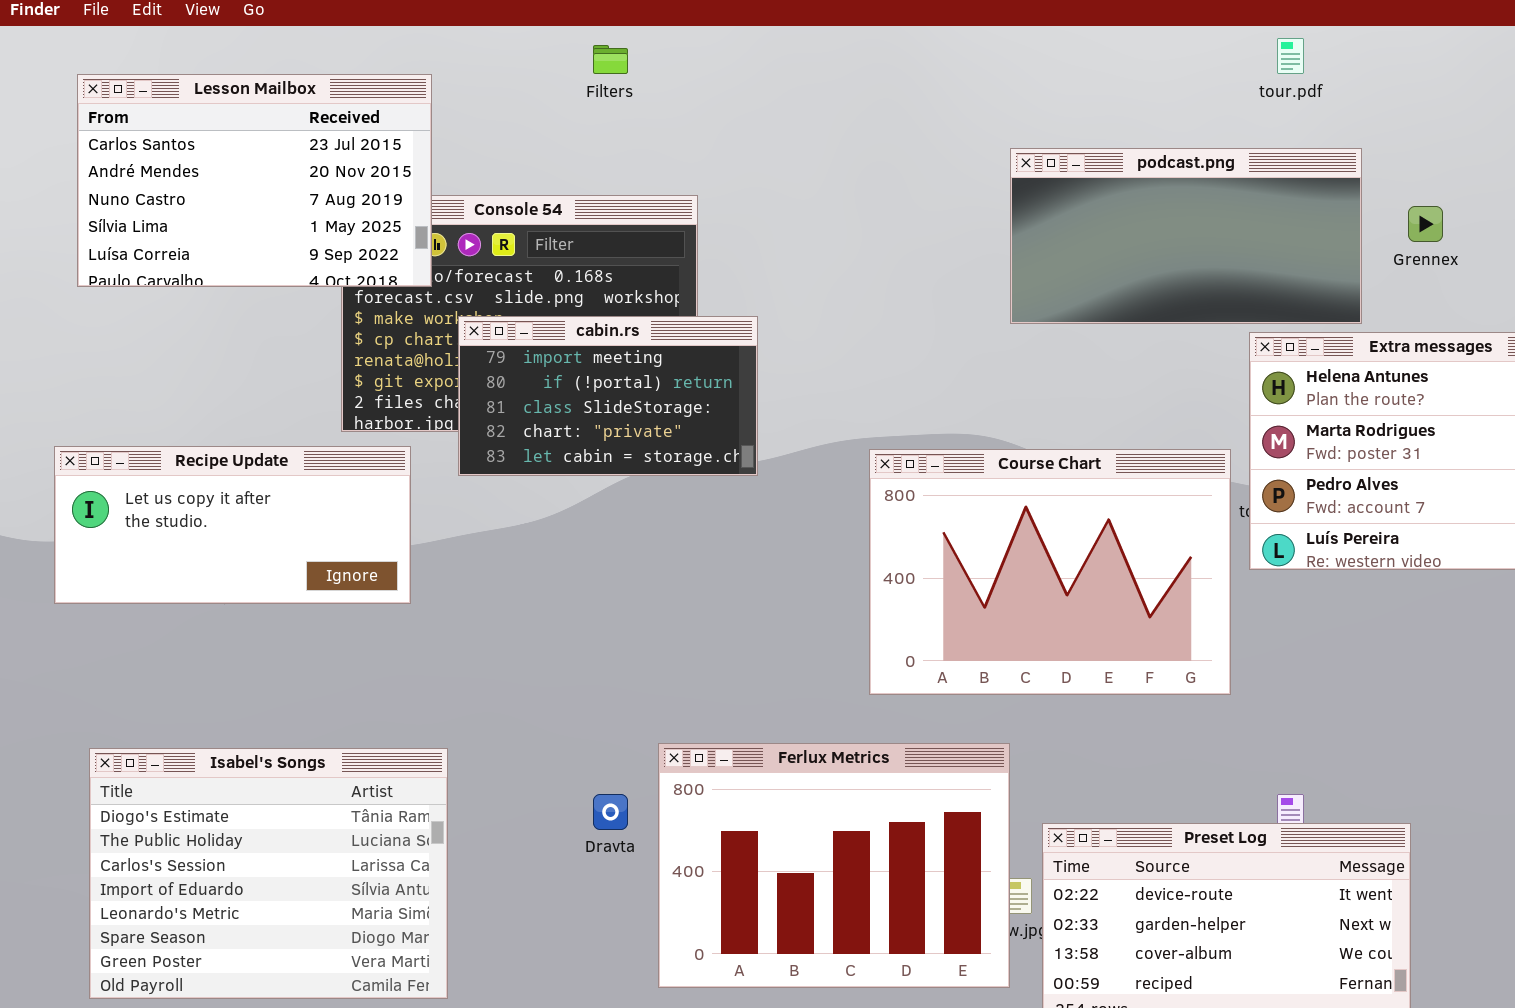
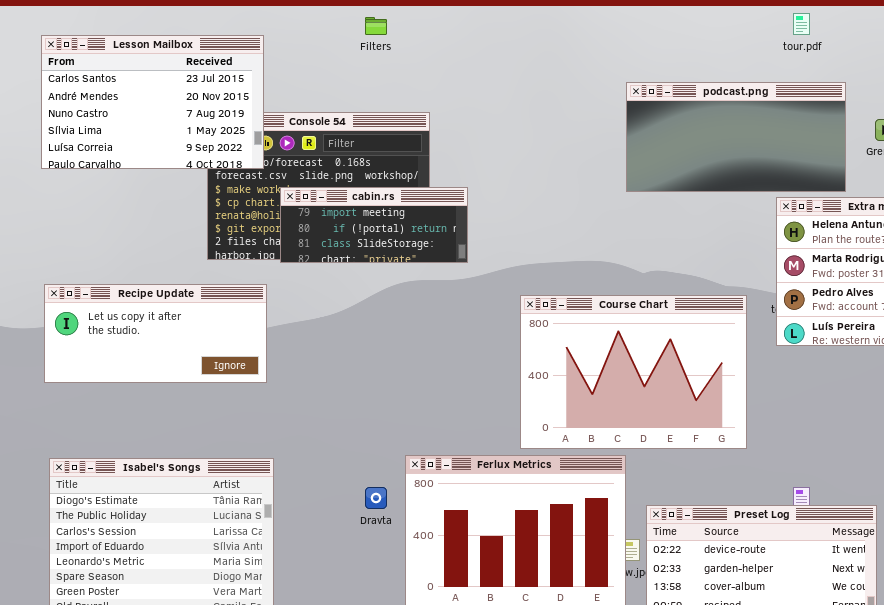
cabin.rs: [458,316,758,476] -> [280,187,468,263], resized
Recipe Update: [54,446,411,604] -> [44,284,267,383], moved
Course Chart: [869,449,1231,695] -> [520,295,747,449], moved

